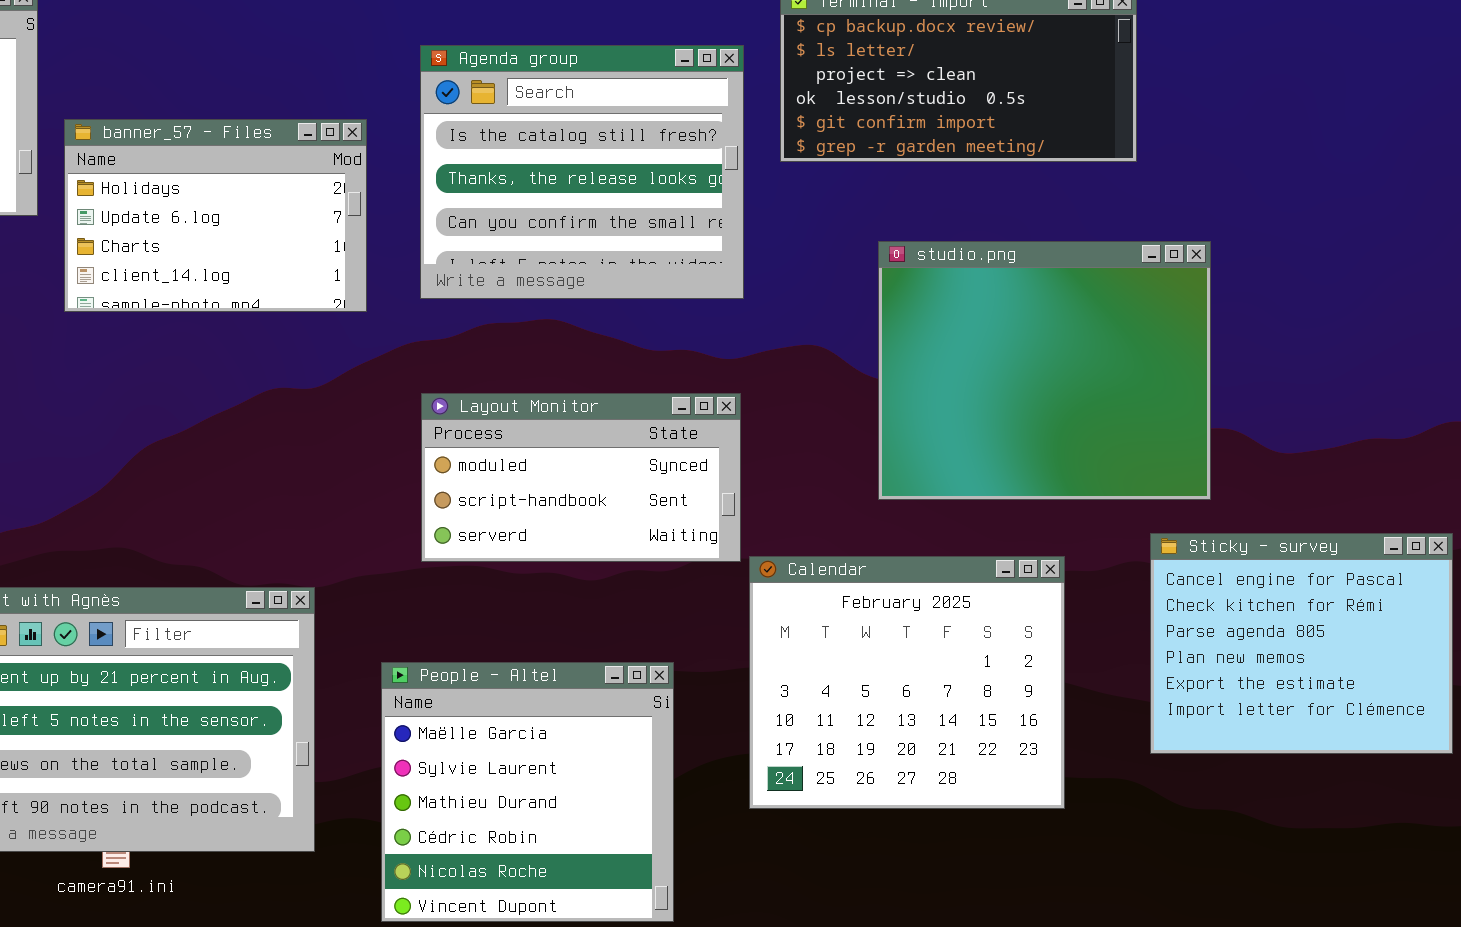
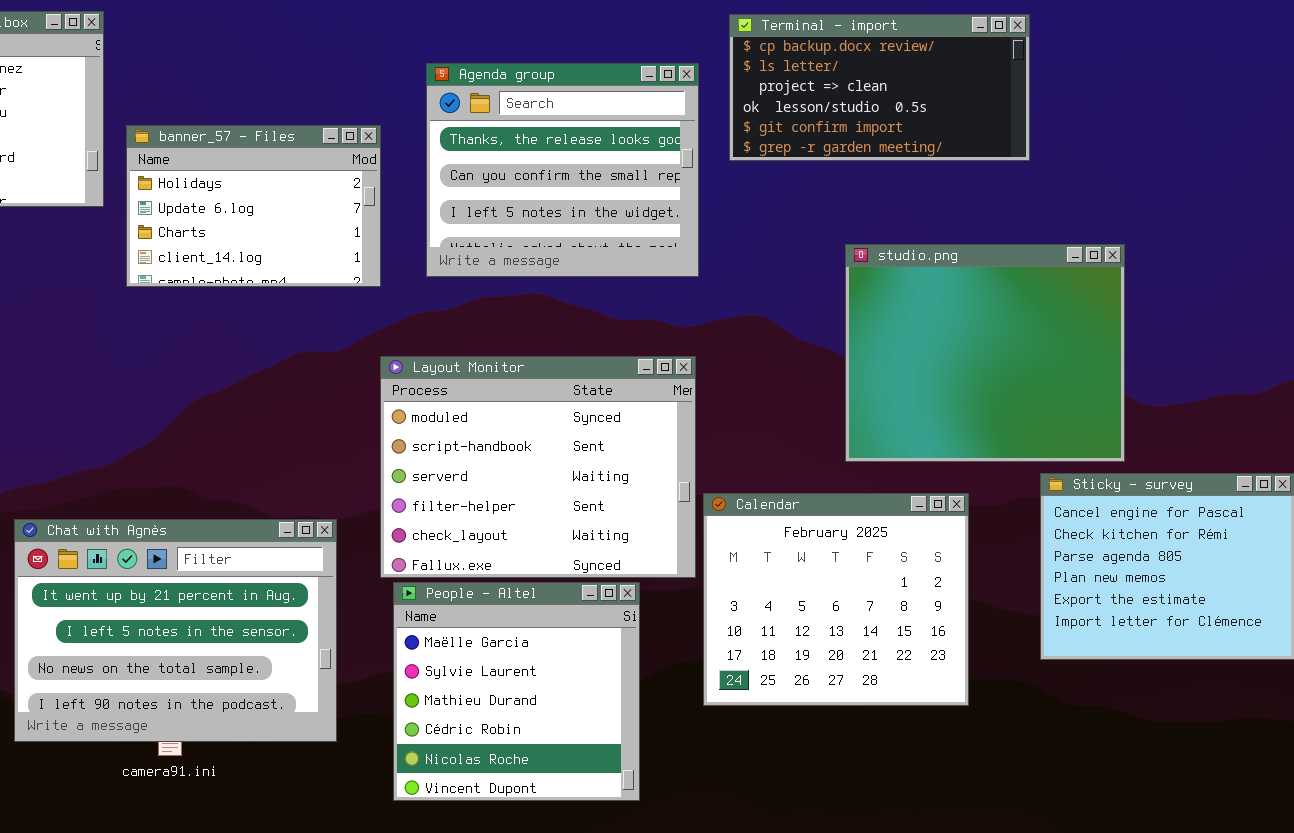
Agenda group: [420,45,744,299] -> [426,63,699,277], scrolled down 1 row
studio.png: [878,241,1211,500] -> [845,244,1125,462], moved
Layout Monitor: [421,393,741,562] -> [380,356,696,578], resized

